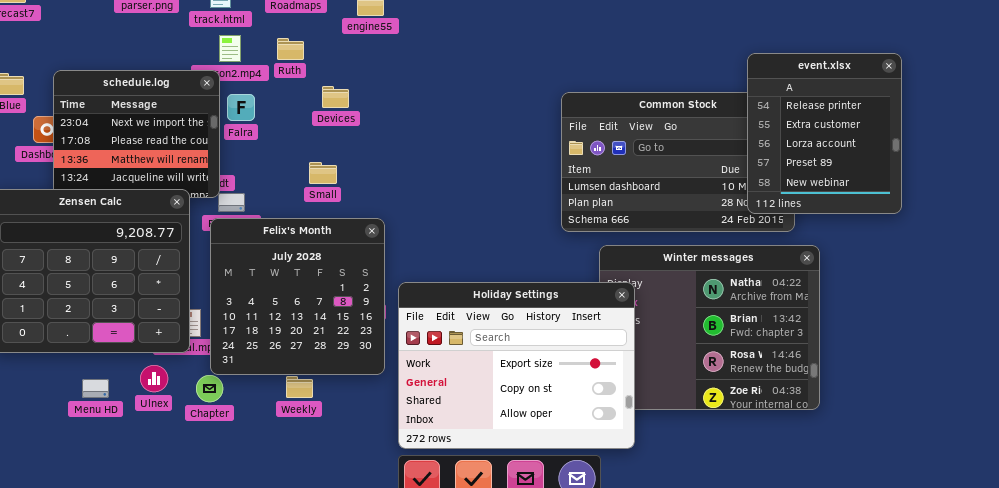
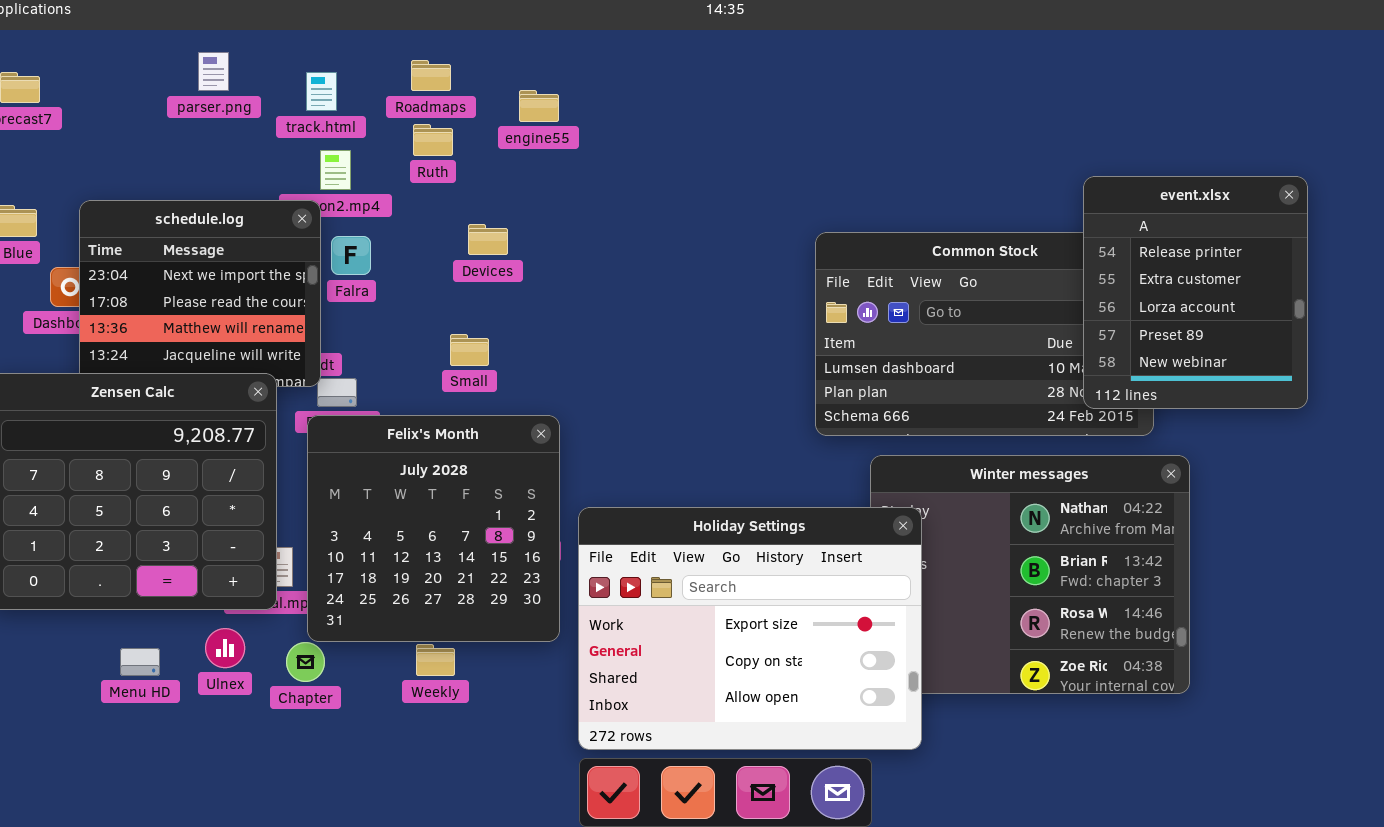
Ruth: [277,38,304,60] -> [413,124,453,156], moved

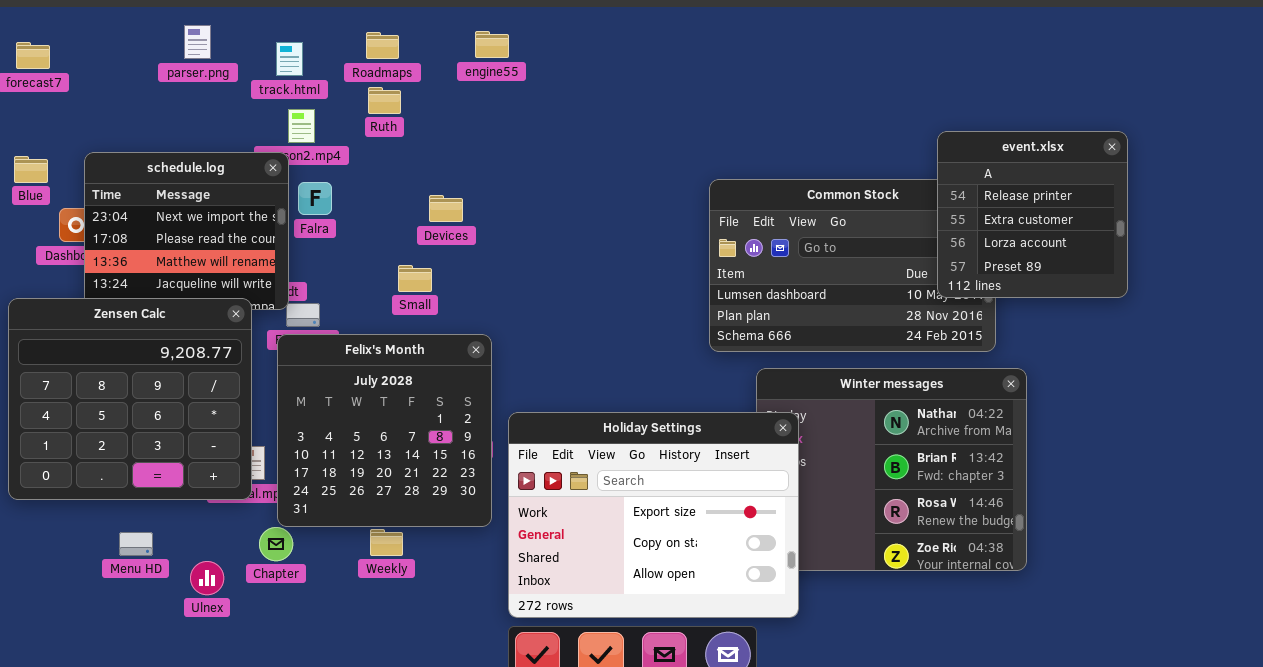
engine55: [519,90,559,122] -> [475,31,509,58], moved
event.xlsx: [1083,176,1308,409] -> [937,131,1128,298], resized
Devices: [468,224,508,255] -> [429,195,463,222], moved
Ulnex: [205,628,245,668] -> [190,561,224,595], moved

